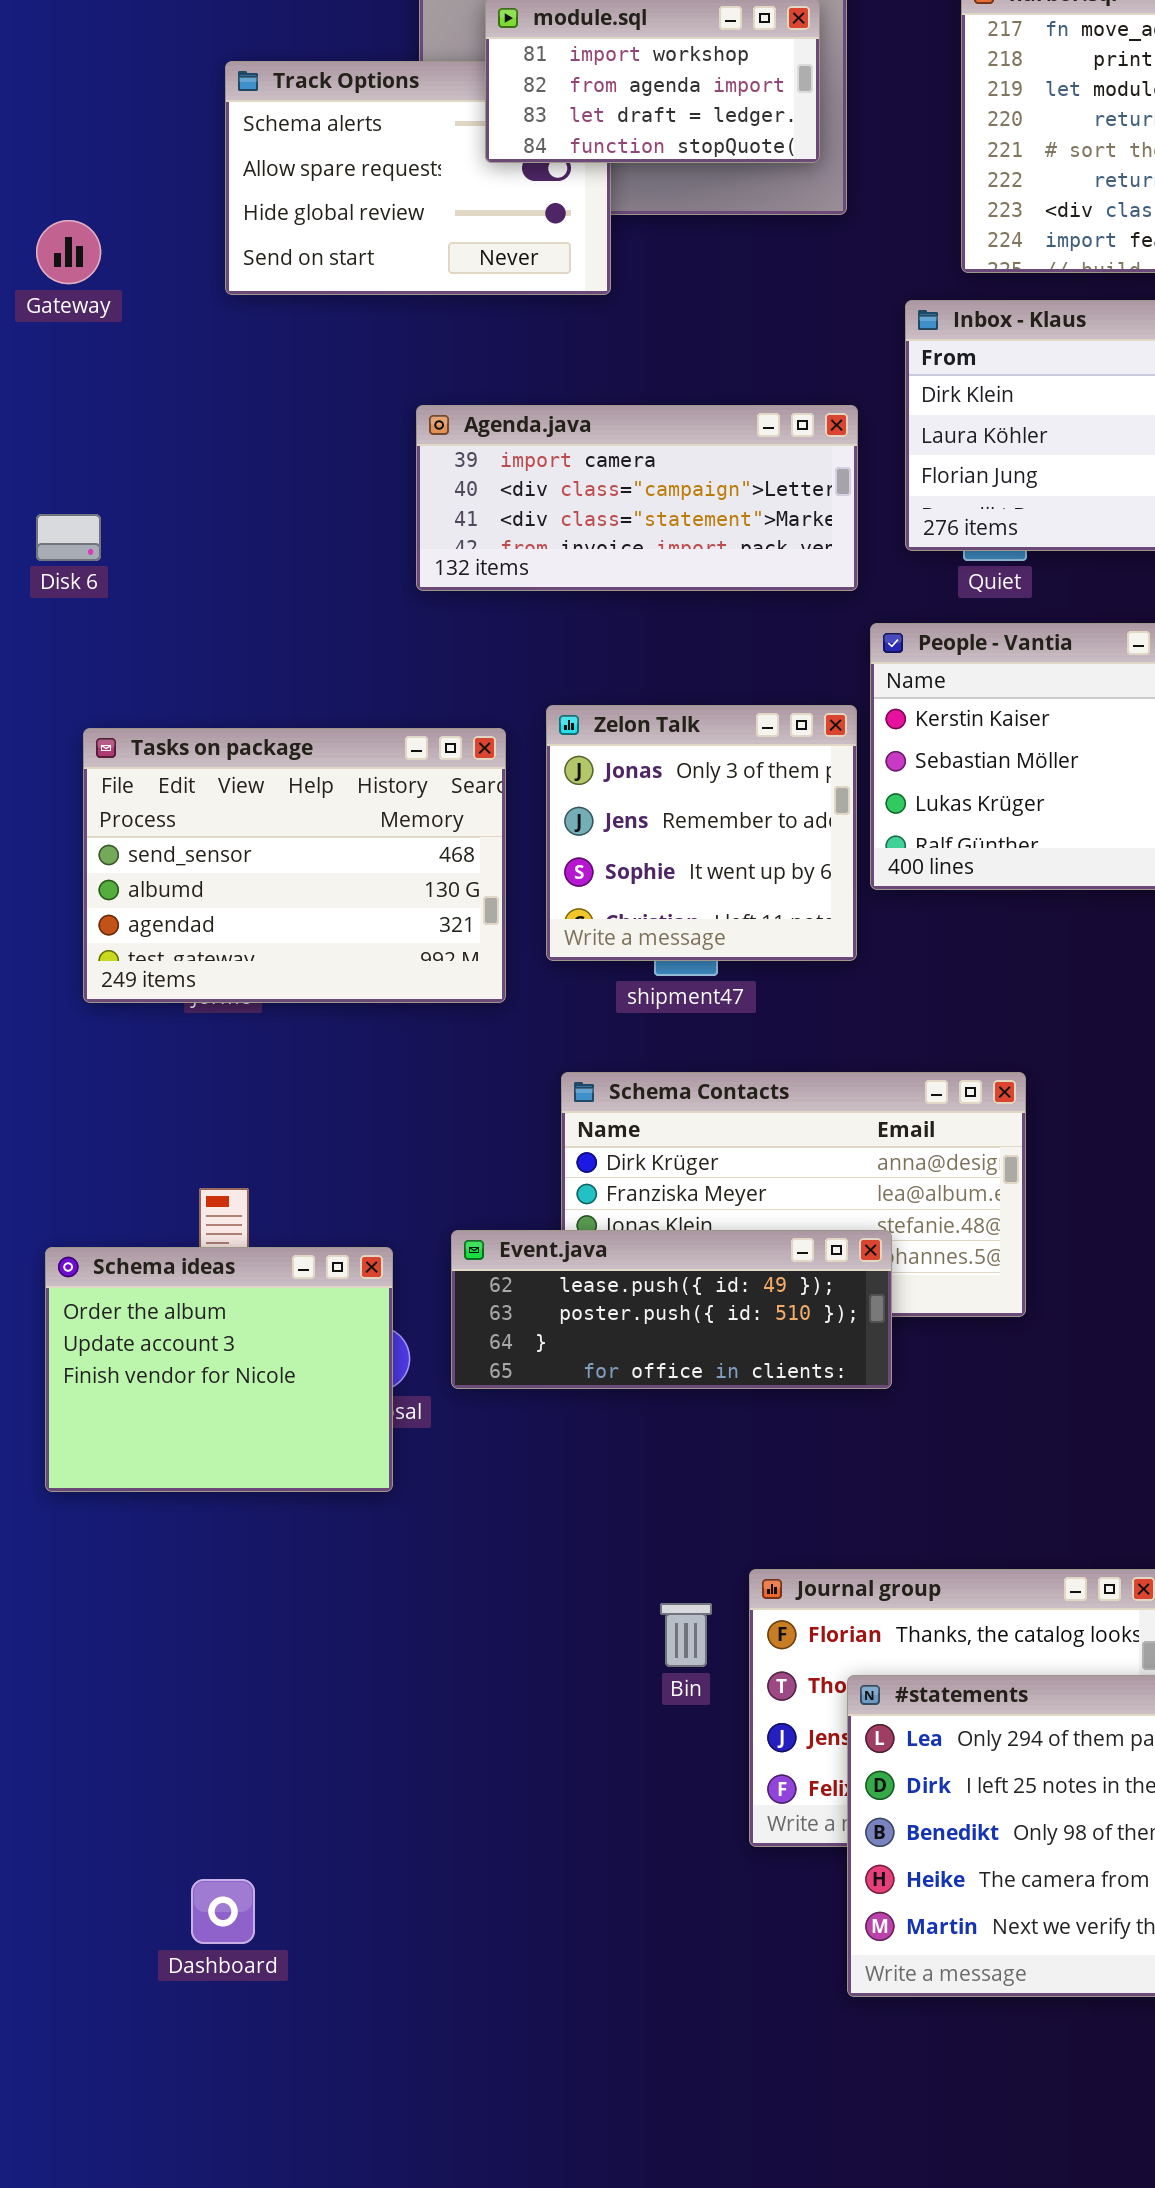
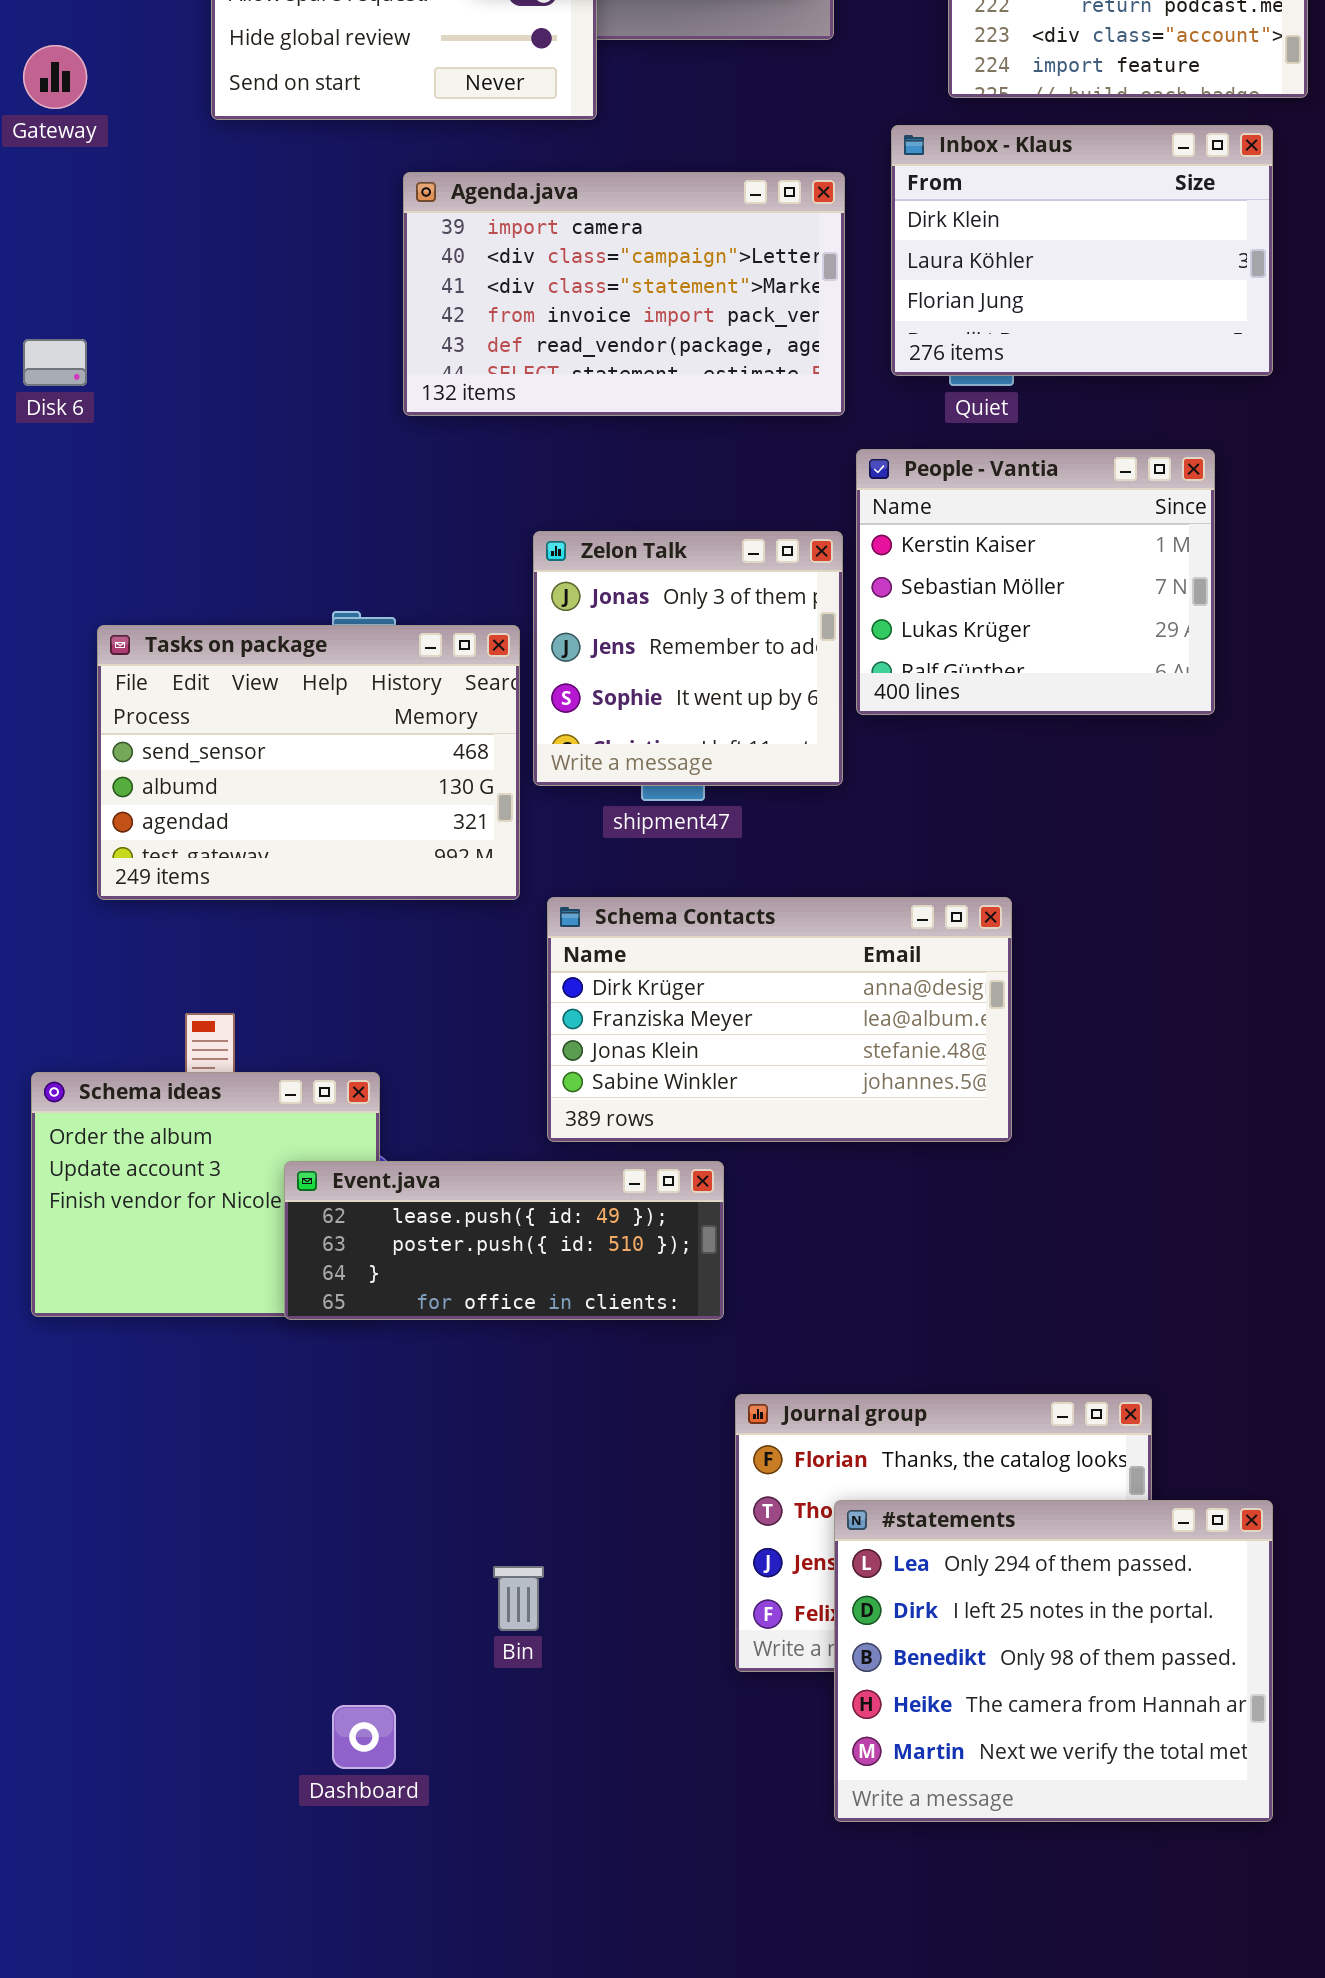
Agenda.java: [416,405,858,591] -> [403,172,845,416], resized
Tasks on package: [83,728,506,1003] -> [97,625,520,900], moved
Event.java: [451,1230,892,1389] -> [284,1161,724,1320], moved
Bin: [660,1603,712,1667] -> [493,1566,544,1631], moved
Dashboard: [191,1879,255,1944] -> [332,1705,396,1769], moved

